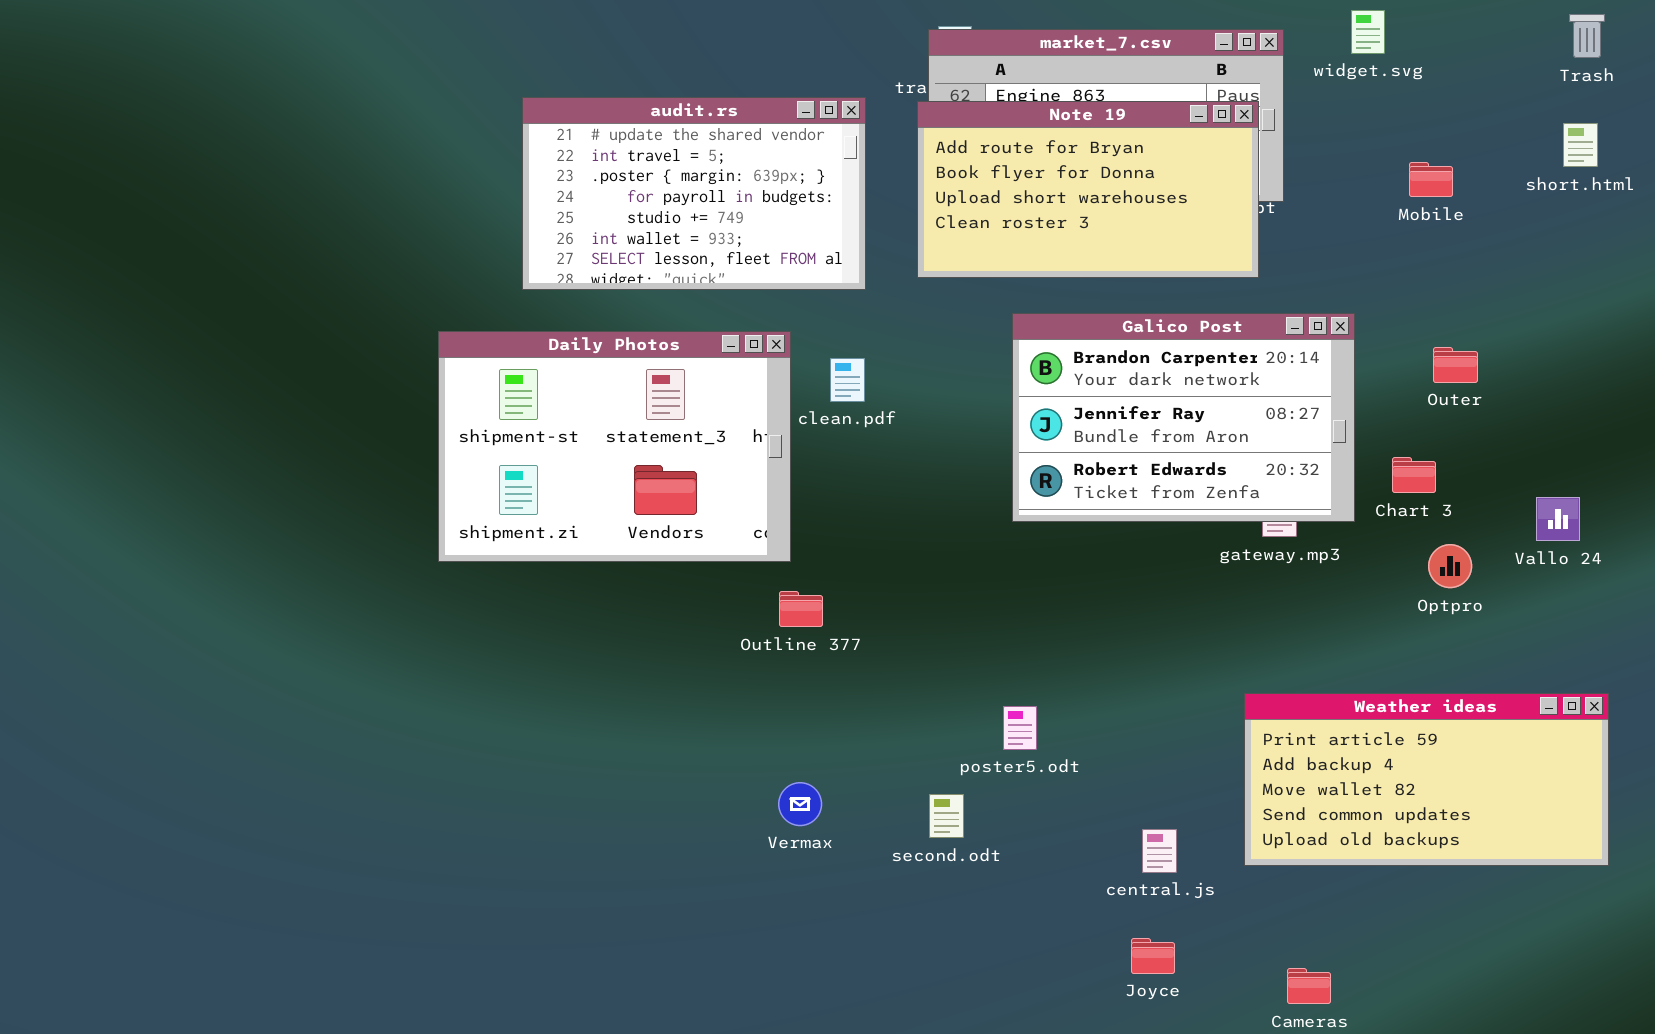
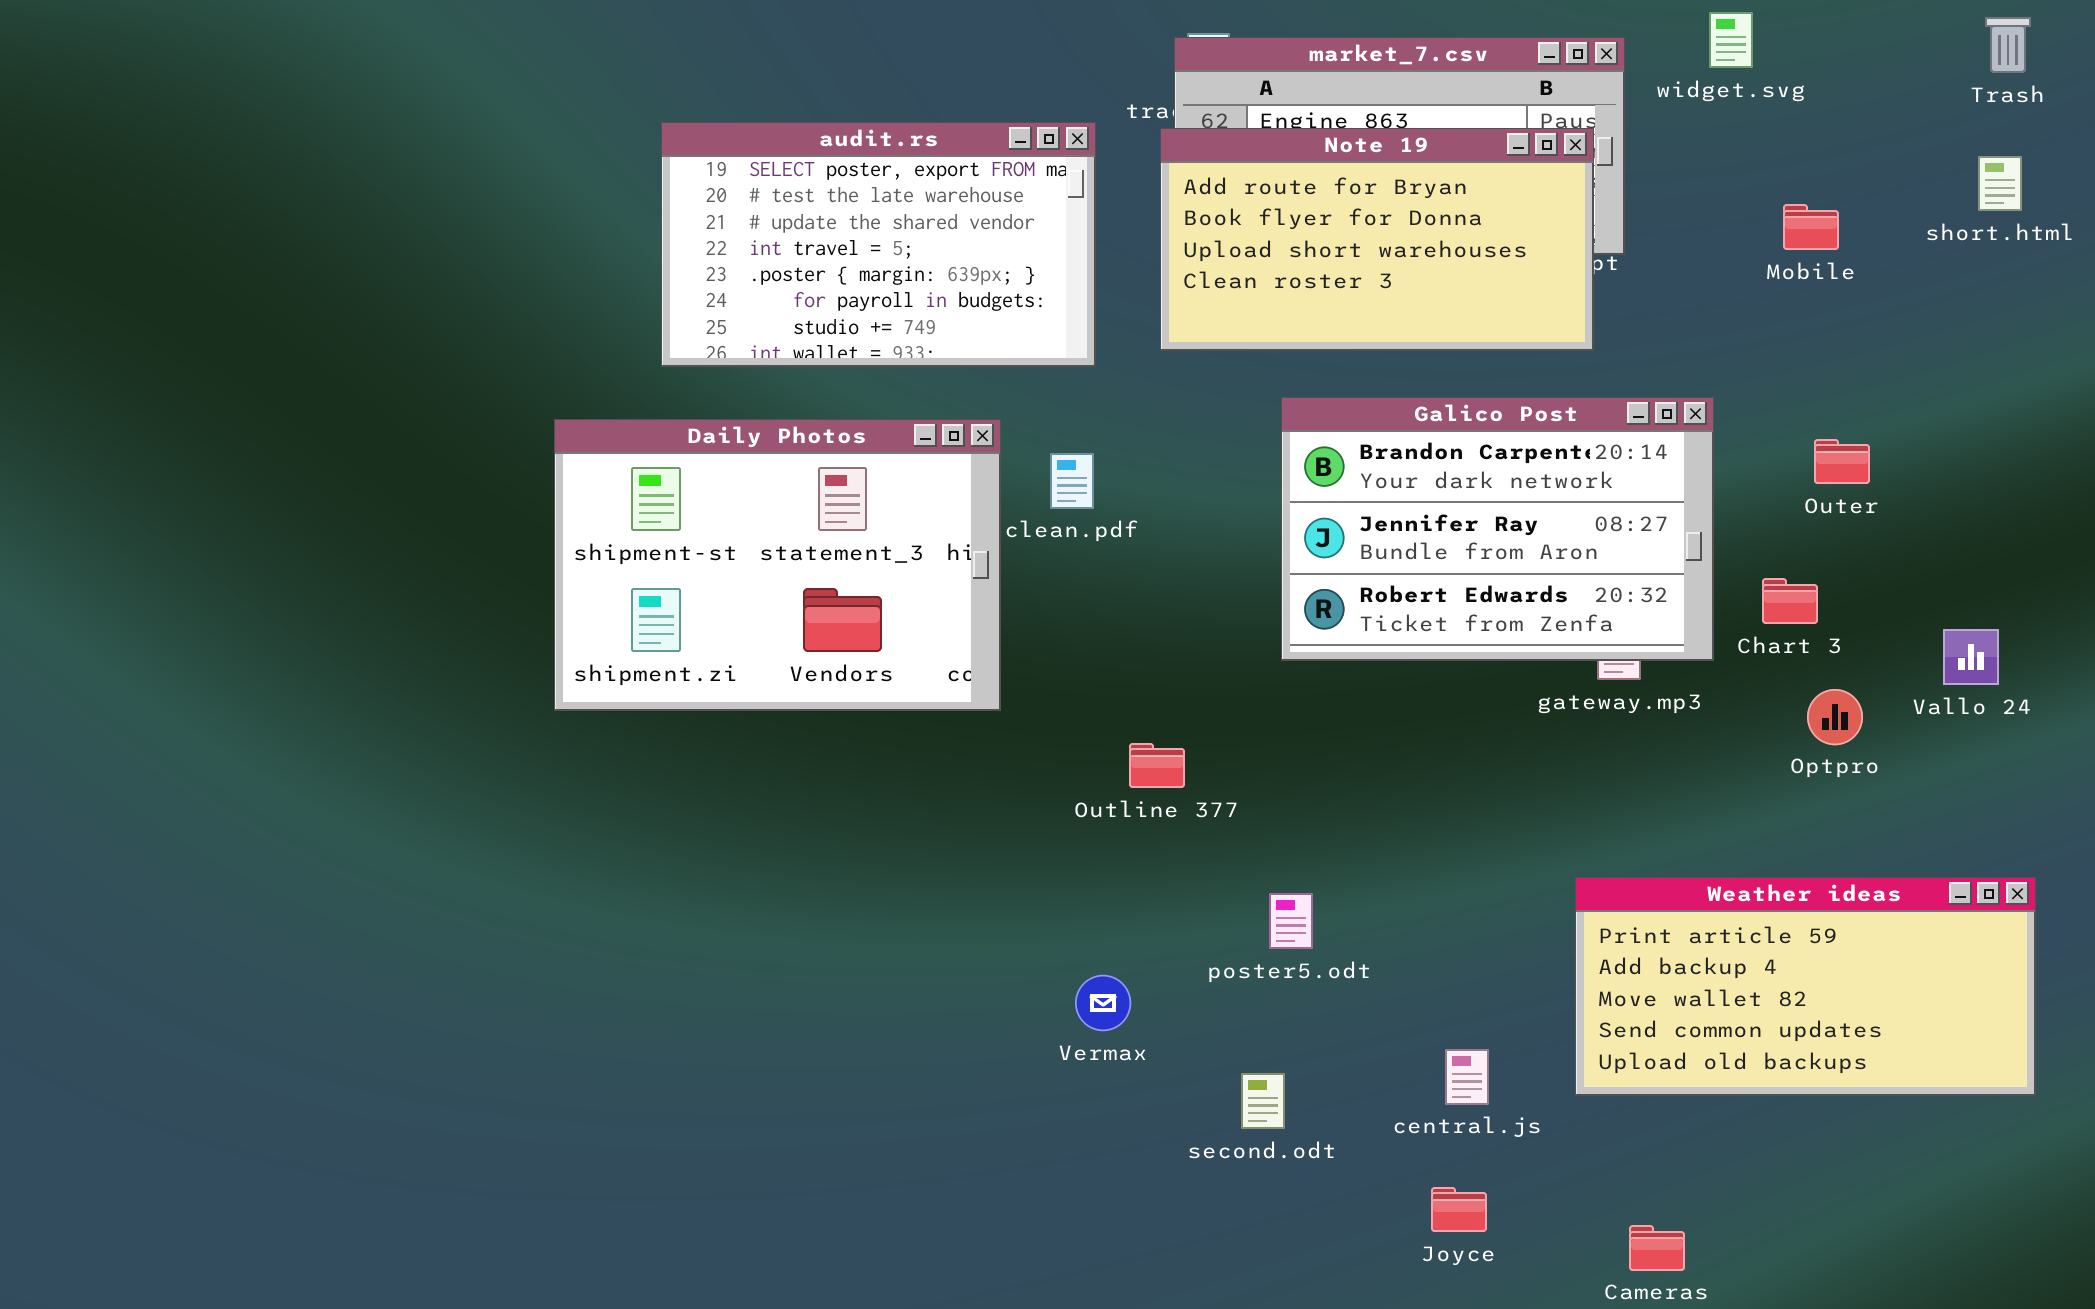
audit.rs: [522,97,866,290] -> [661,122,1096,367], scrolled up 2 rows
Outline 377: [779,591,823,627] -> [1129,743,1185,788], moved
Vermax: [778,782,822,826] -> [1075,975,1131,1031], moved
second.odt: [929,794,964,838] -> [1241,1073,1285,1129], moved

